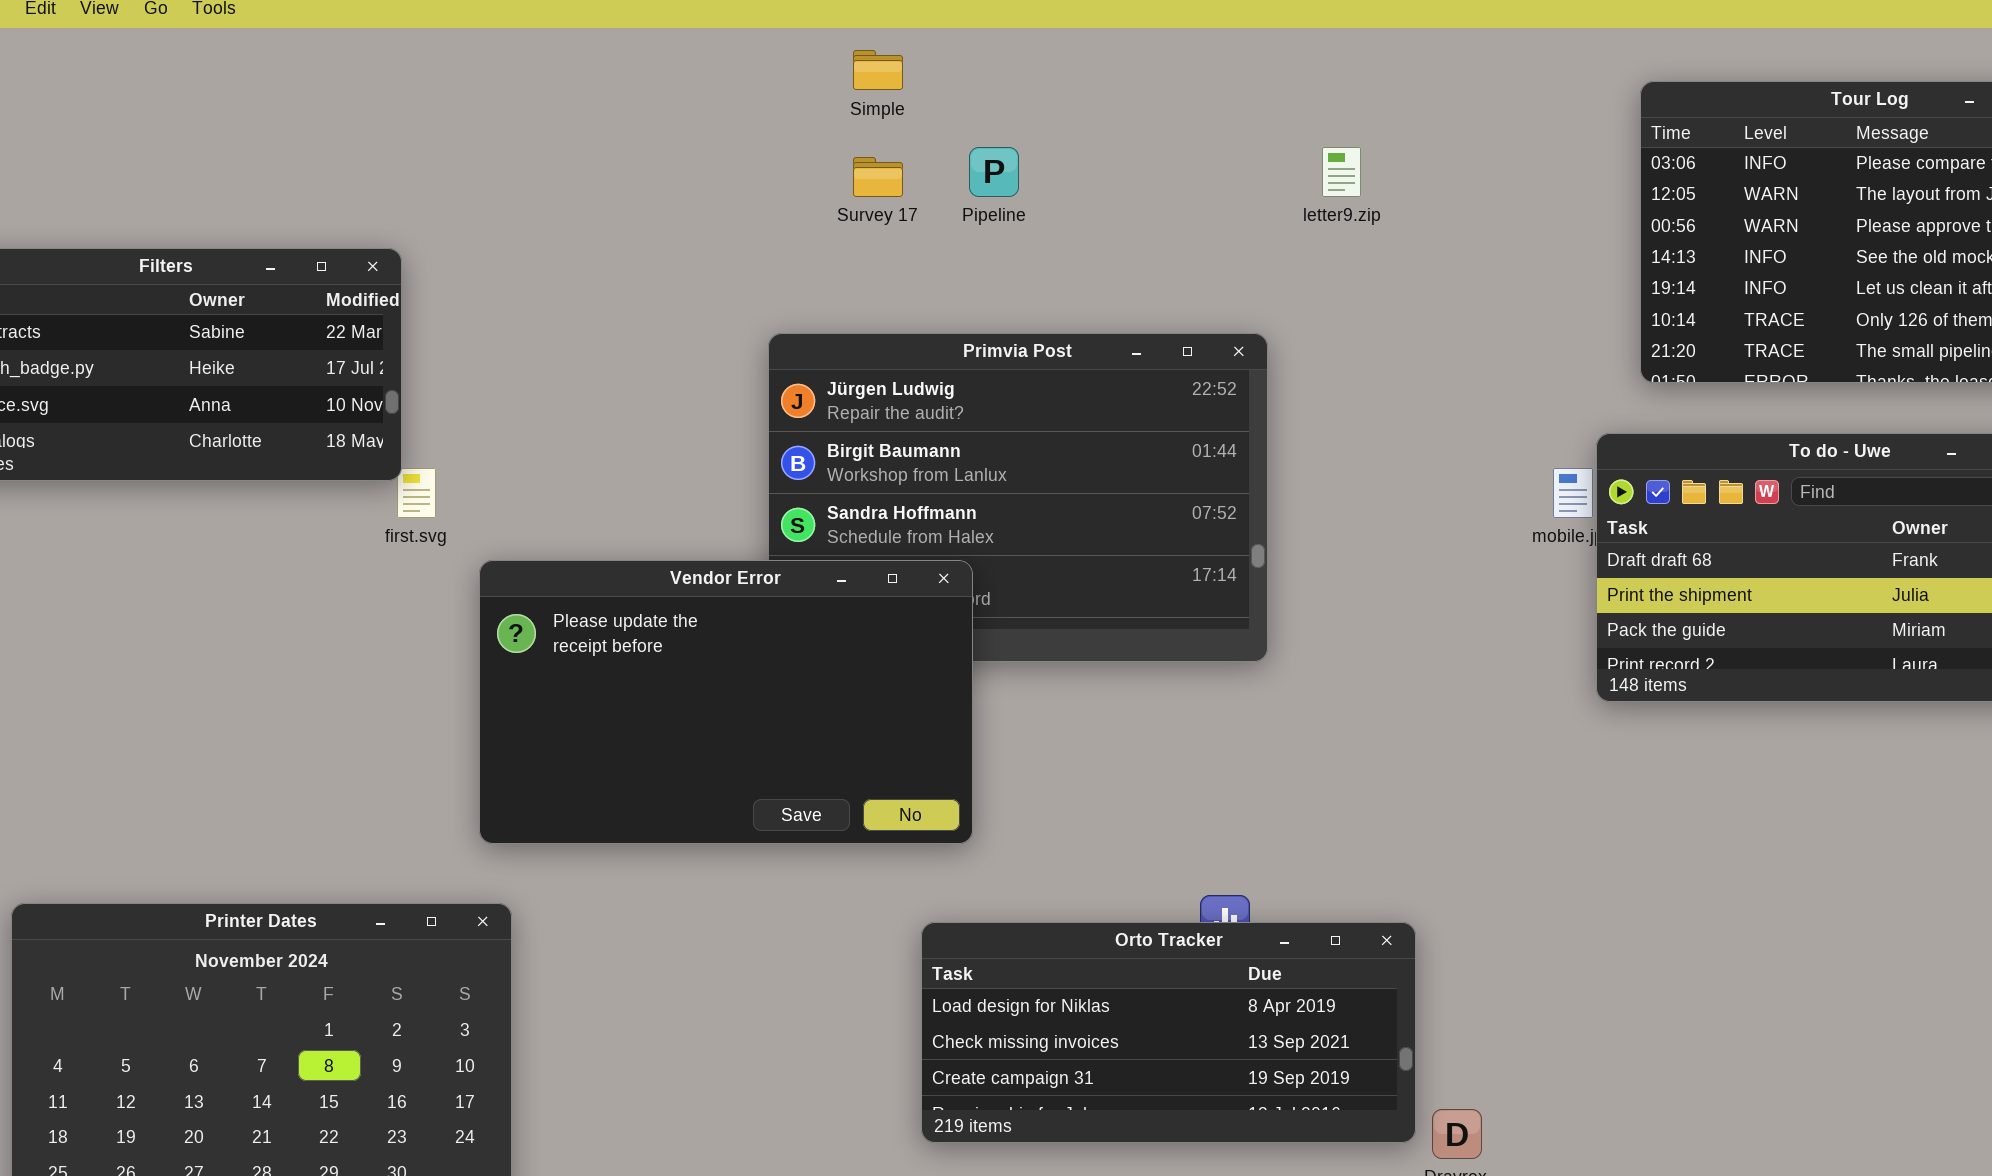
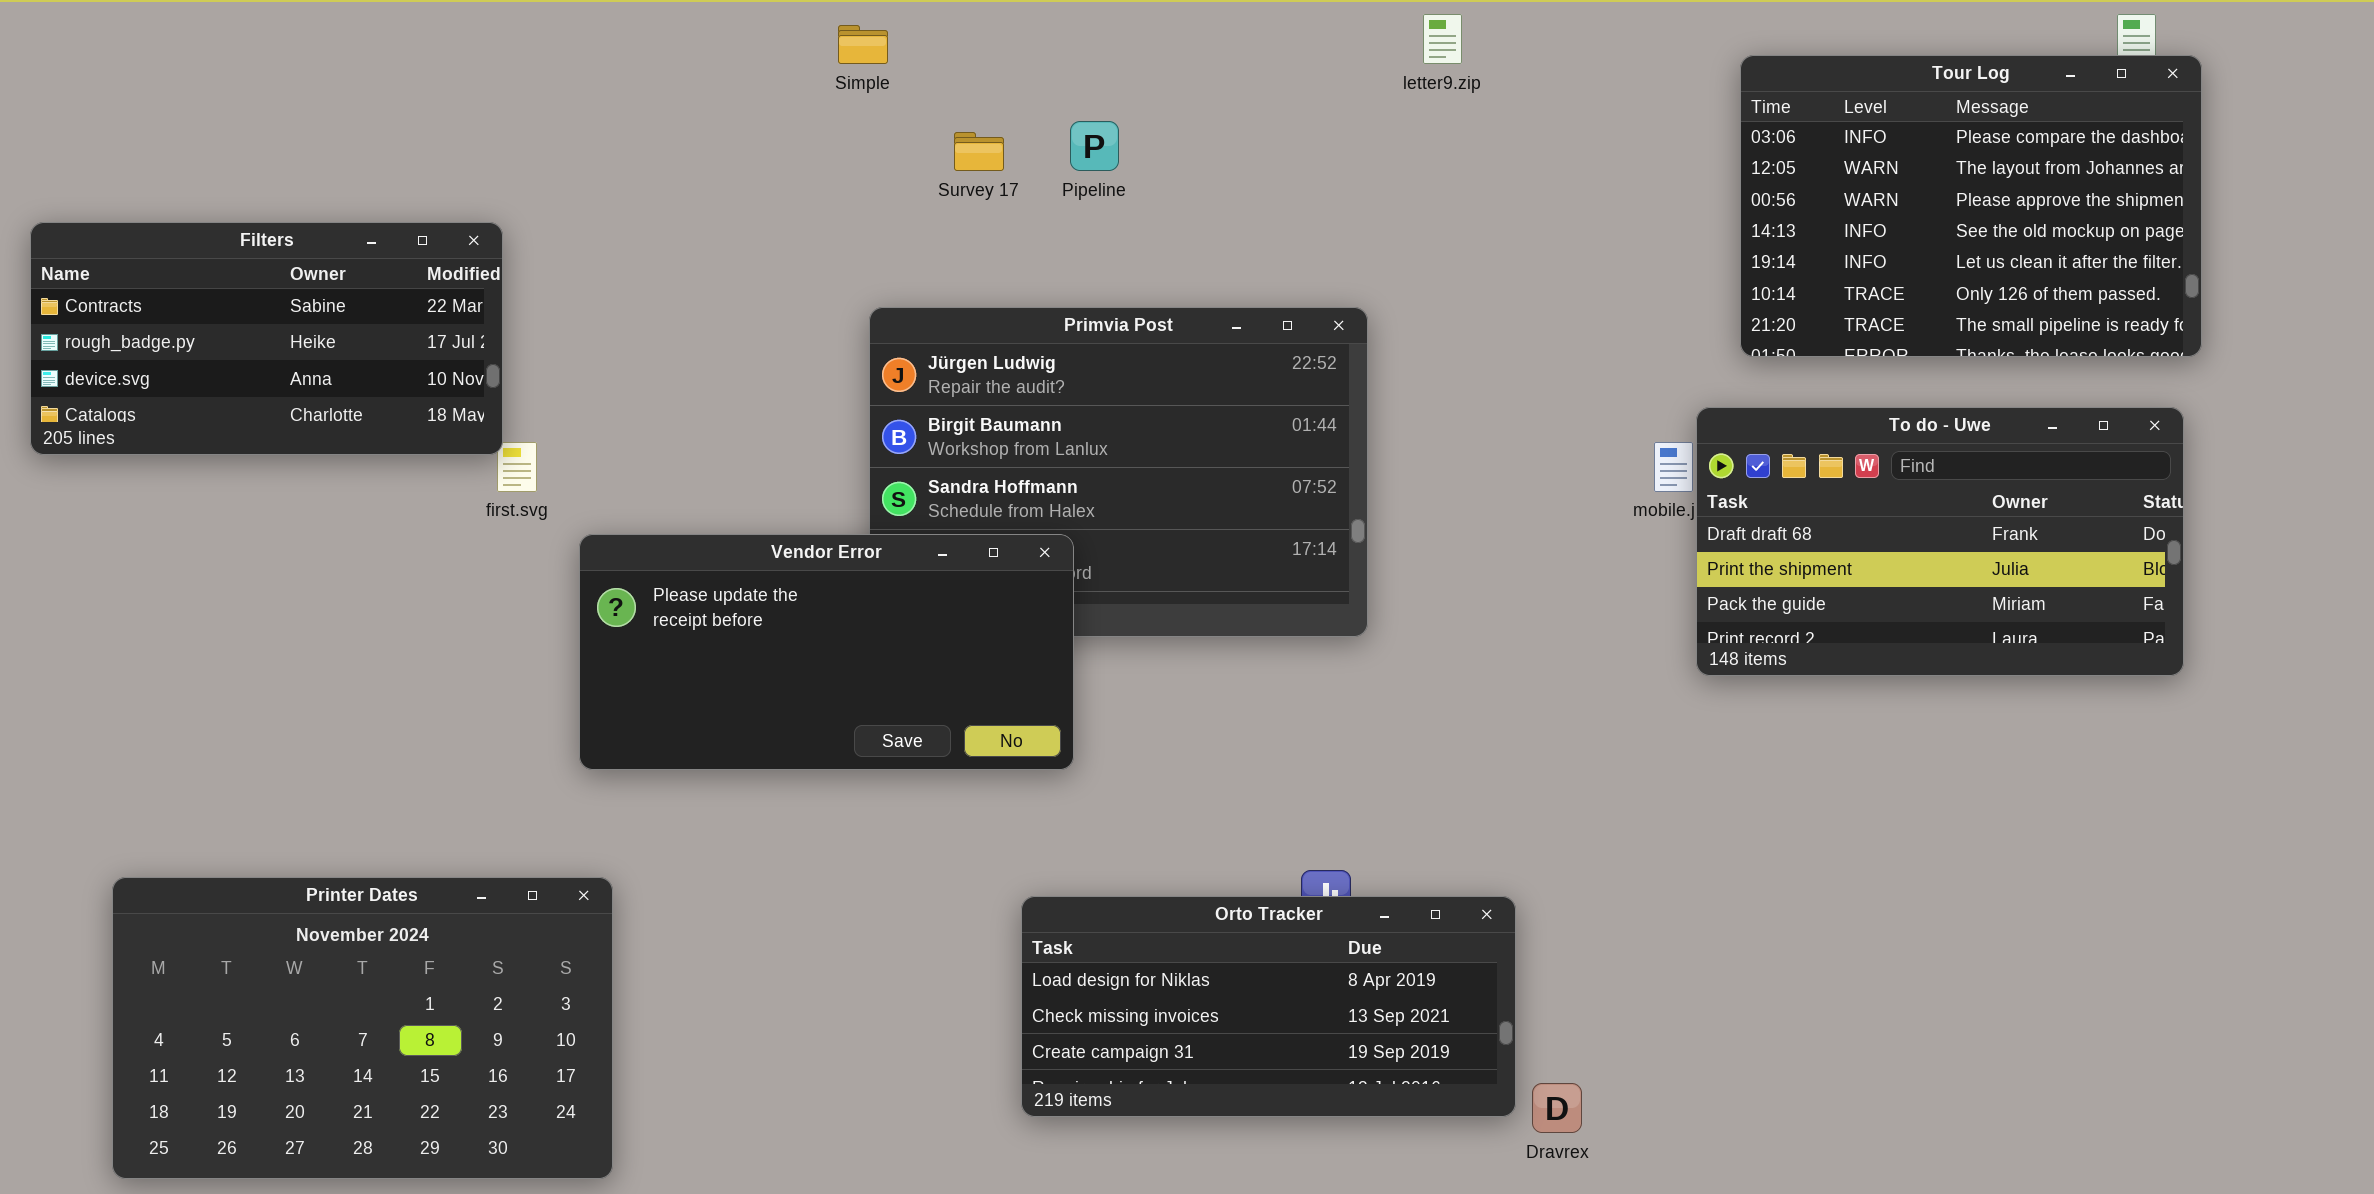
Simple: [853,50,903,90] -> [838,25,888,64], moved
letter9.zip: [1322,147,1361,197] -> [1423,14,1462,64], moved
Vendor Error: [479,560,973,844] -> [579,534,1074,770], resized

